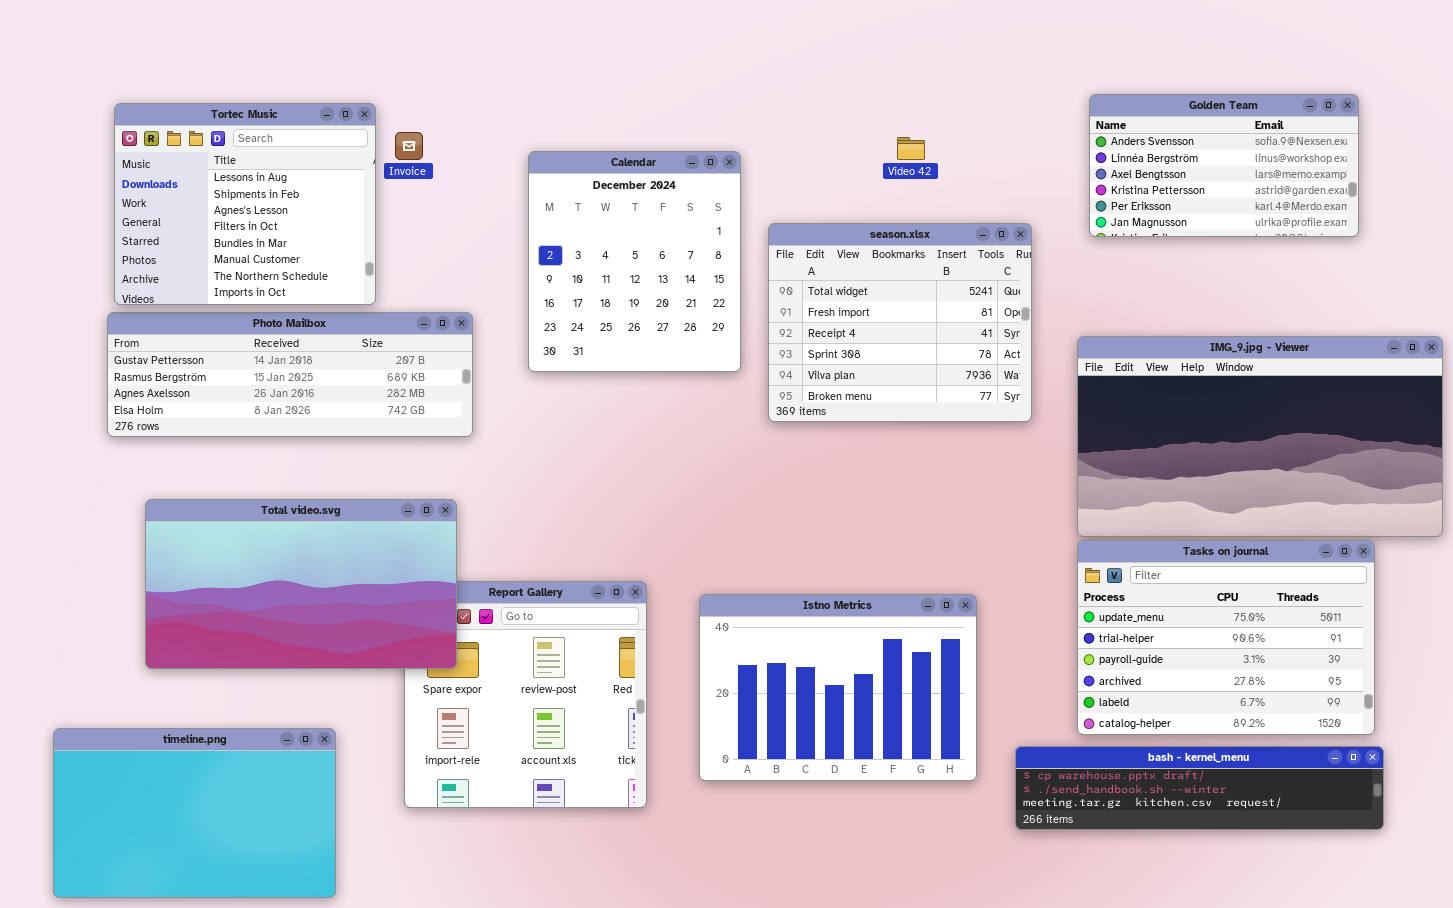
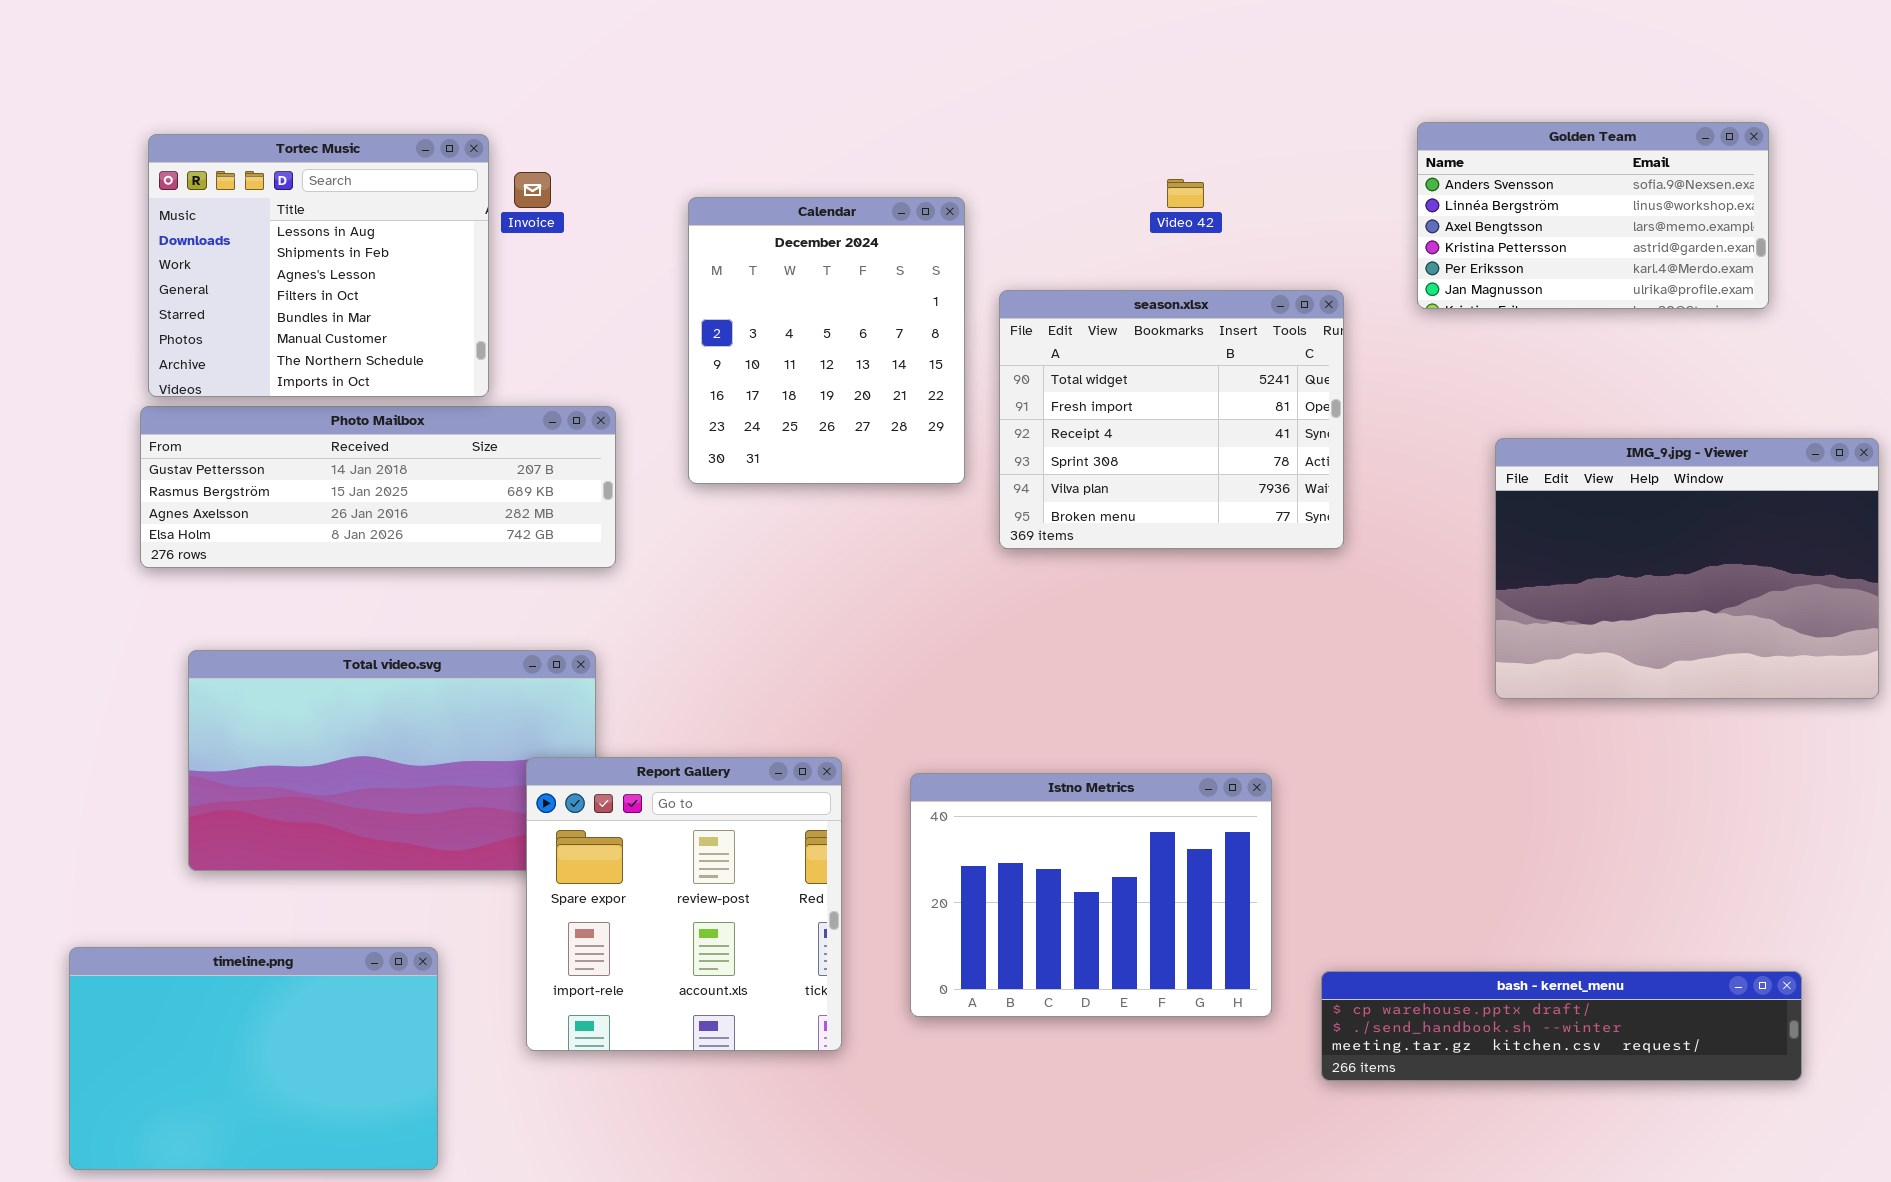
IMG_9.jpg - Viewer: [1077,336,1443,537] -> [1495,438,1879,699], resized
Tasks on journal: [1077,540,1375,735] -> none, closed
Report Gallery: [404,581,647,808] -> [526,757,842,1051], raised

